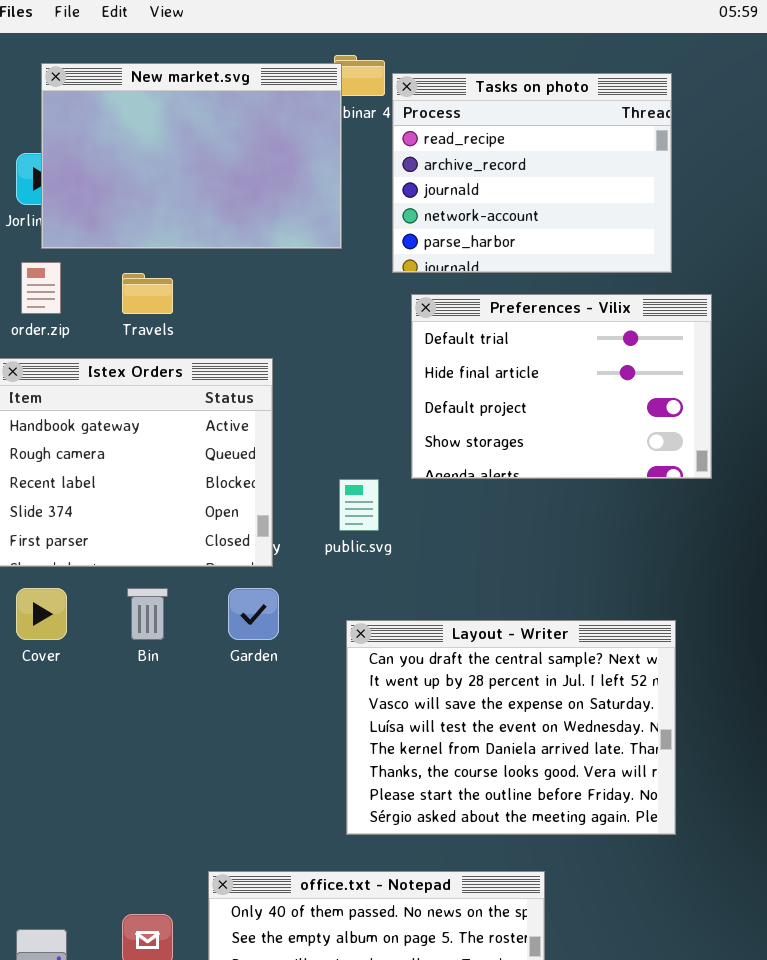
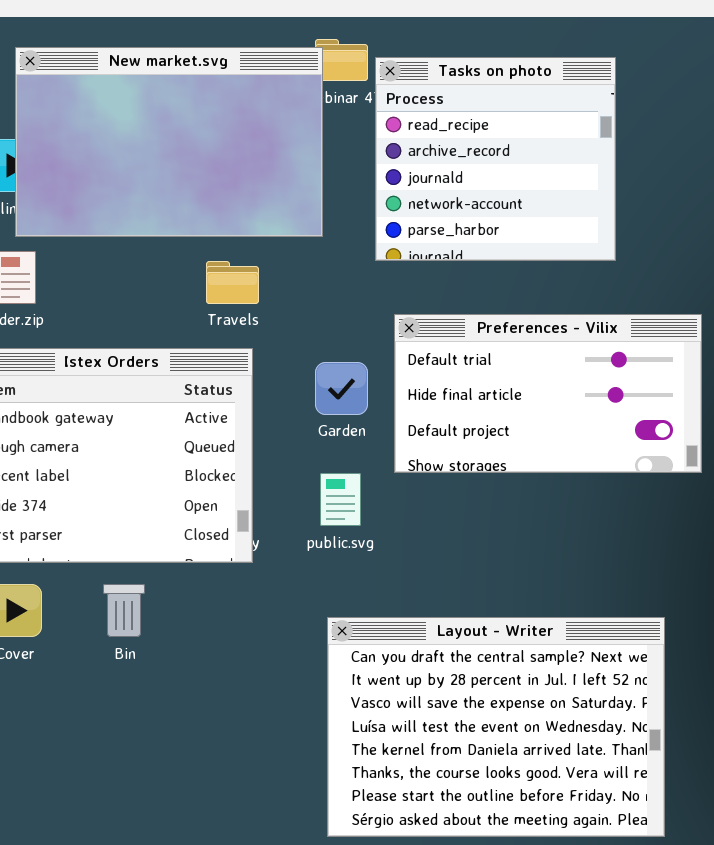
Tasks on photo: [392,73,672,273] -> [375,57,616,261], resized
Travels: [122,273,173,314] -> [206,261,259,304], moved
Preferences - Vilix: [411,294,712,479] -> [394,314,702,473], resized
Garden: [228,588,279,640] -> [315,362,368,415], moved

